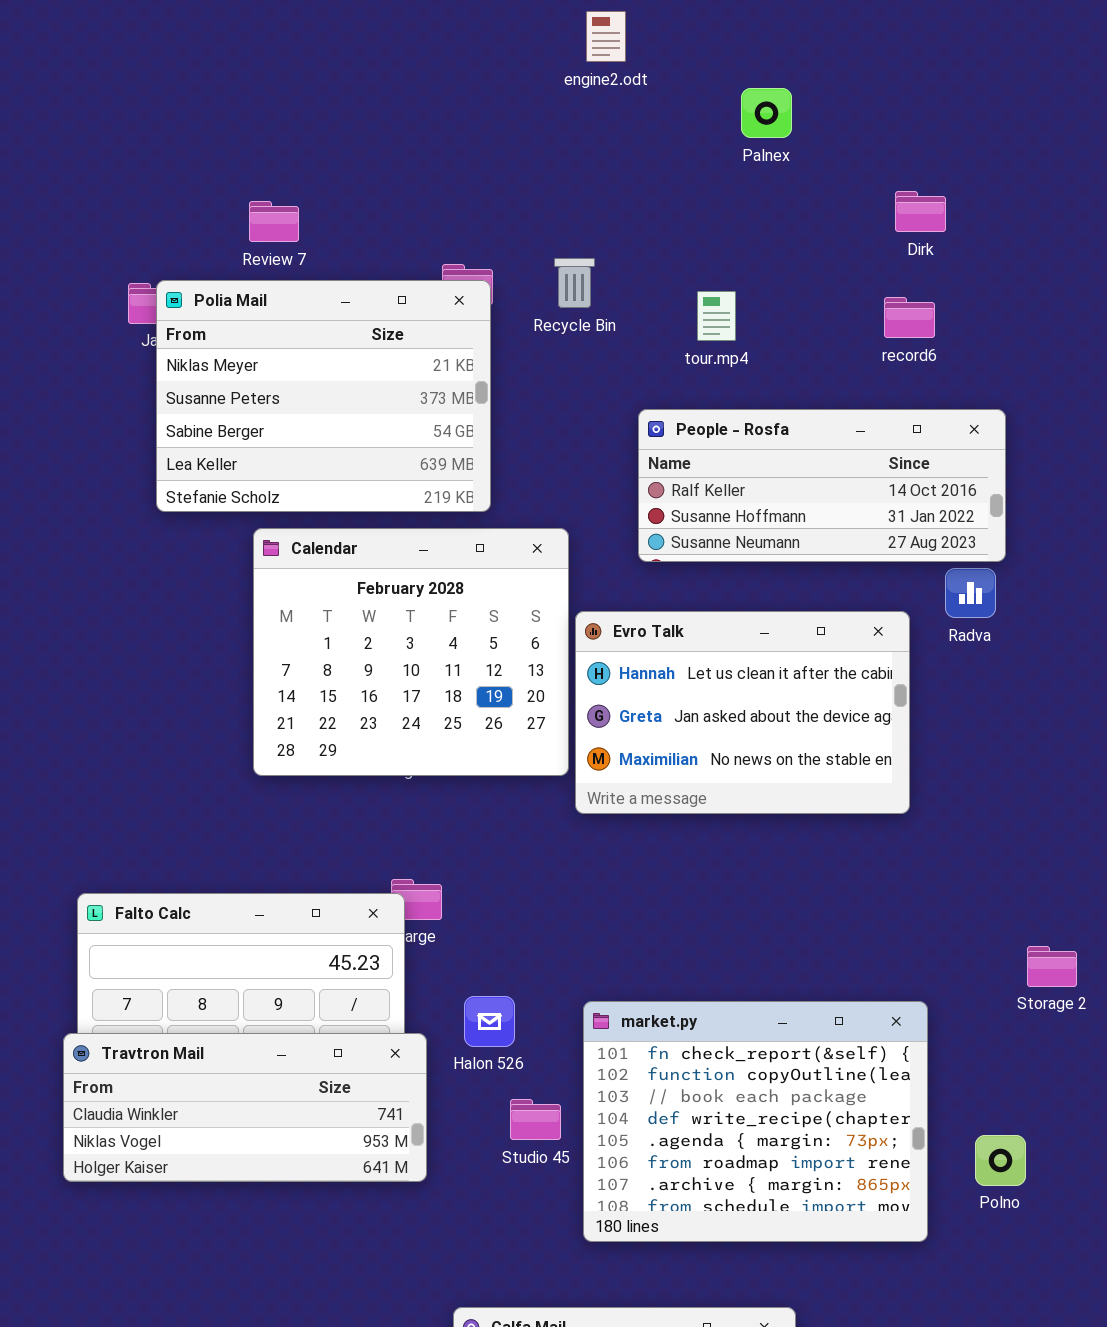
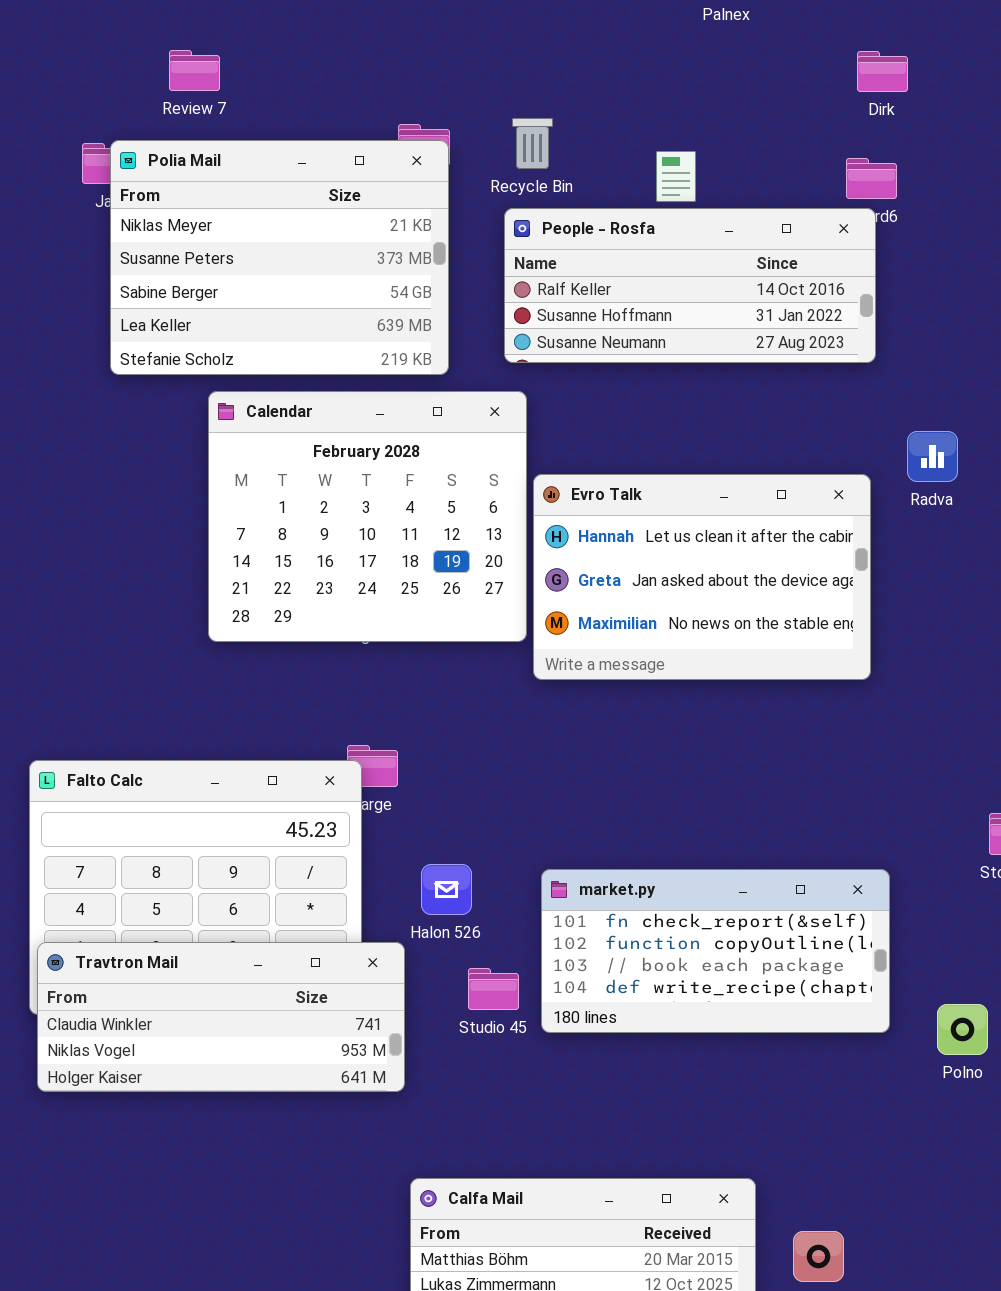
Review 7: [249,201,299,242] -> [169,50,220,91], moved
People - Rosfa: [638,409,1006,562] -> [504,208,876,363], moved
market.py: [583,1001,928,1242] -> [541,869,890,1033], resized
Travtron Mail: [63,1033,427,1182] -> [37,942,405,1092], moved

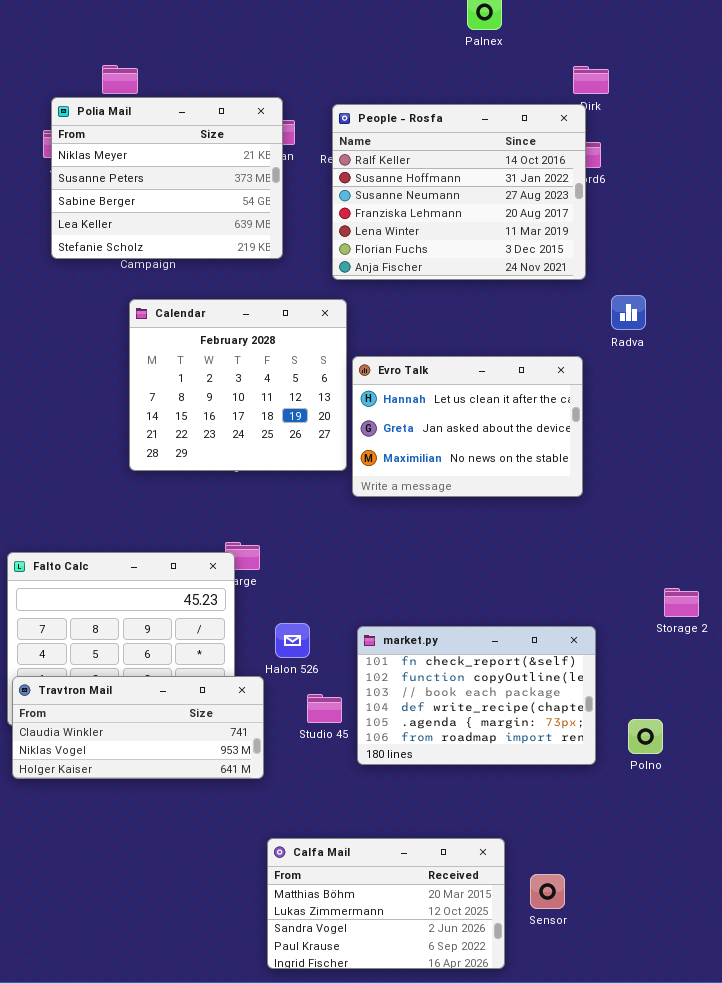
Polia Mail: [110,140,449,375] -> [51,97,283,259], moved
People - Rosfa: [504,208,876,363] -> [332,104,586,280], resized
Radva: [907,431,958,482] -> [611,295,646,330], moved
market.py: [541,869,890,1033] -> [357,626,596,765], resized

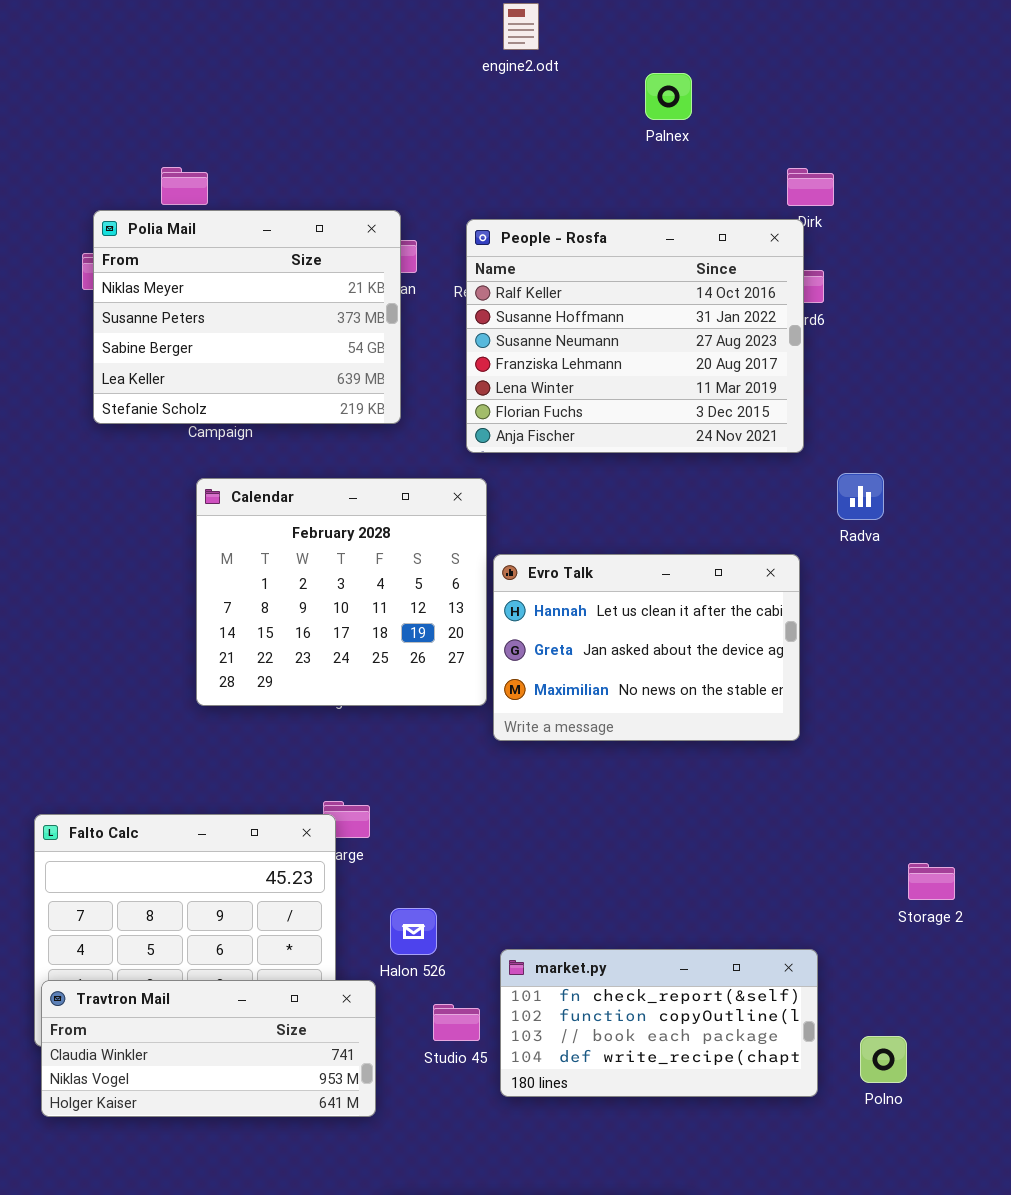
market.py: [357,626,596,765] -> [500,949,818,1097], resized

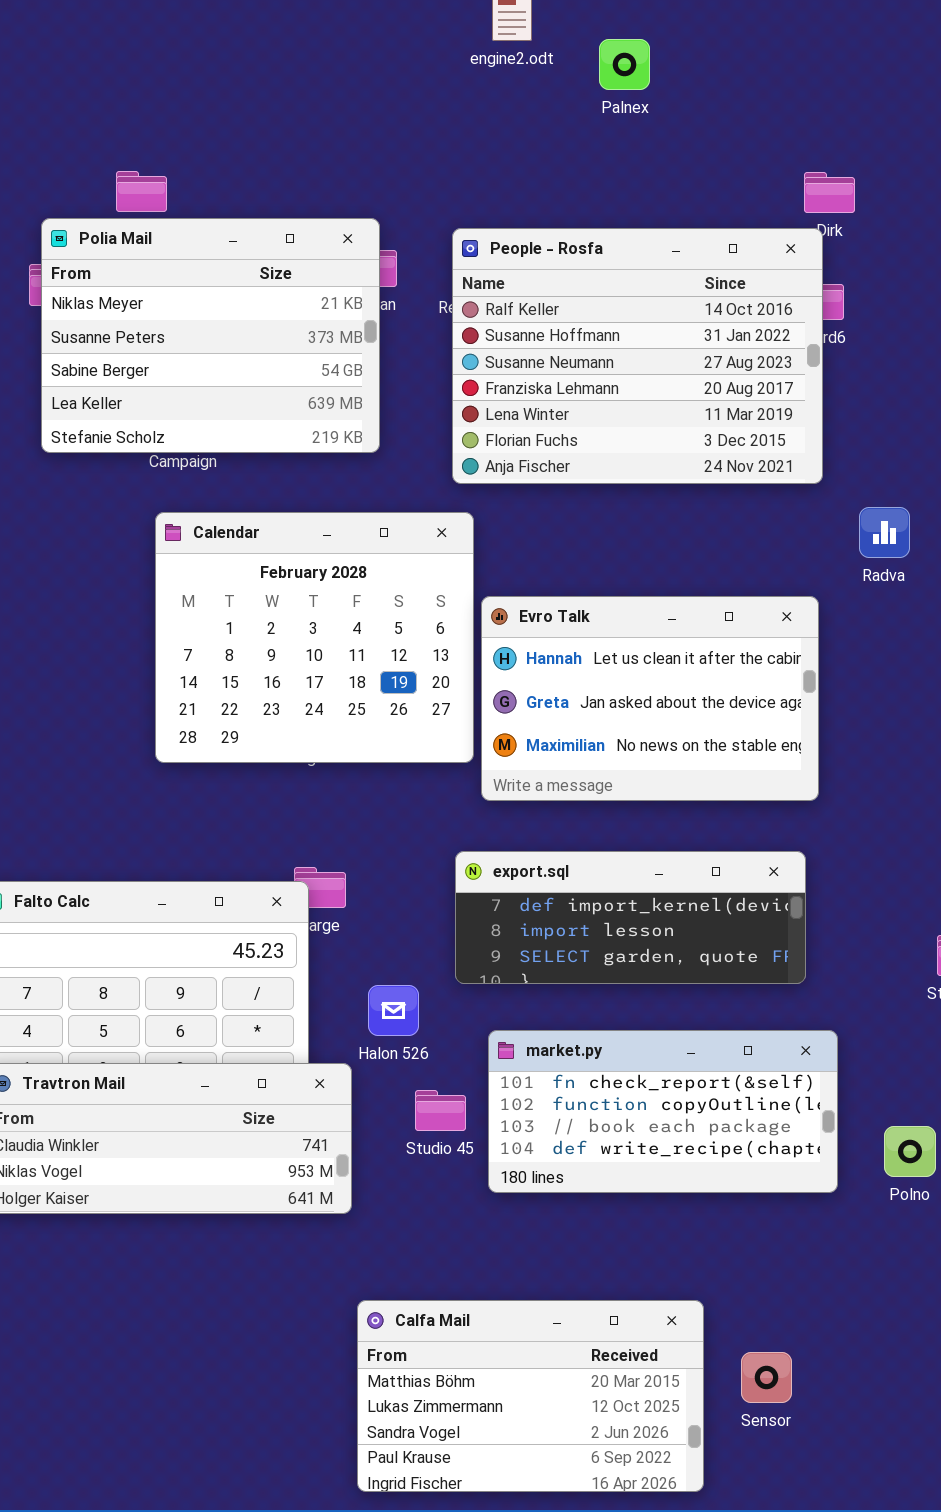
Palnex: [645,73,692,120] -> [599,39,650,90], moved
export.sql: none -> [455,851,806,984], opened

